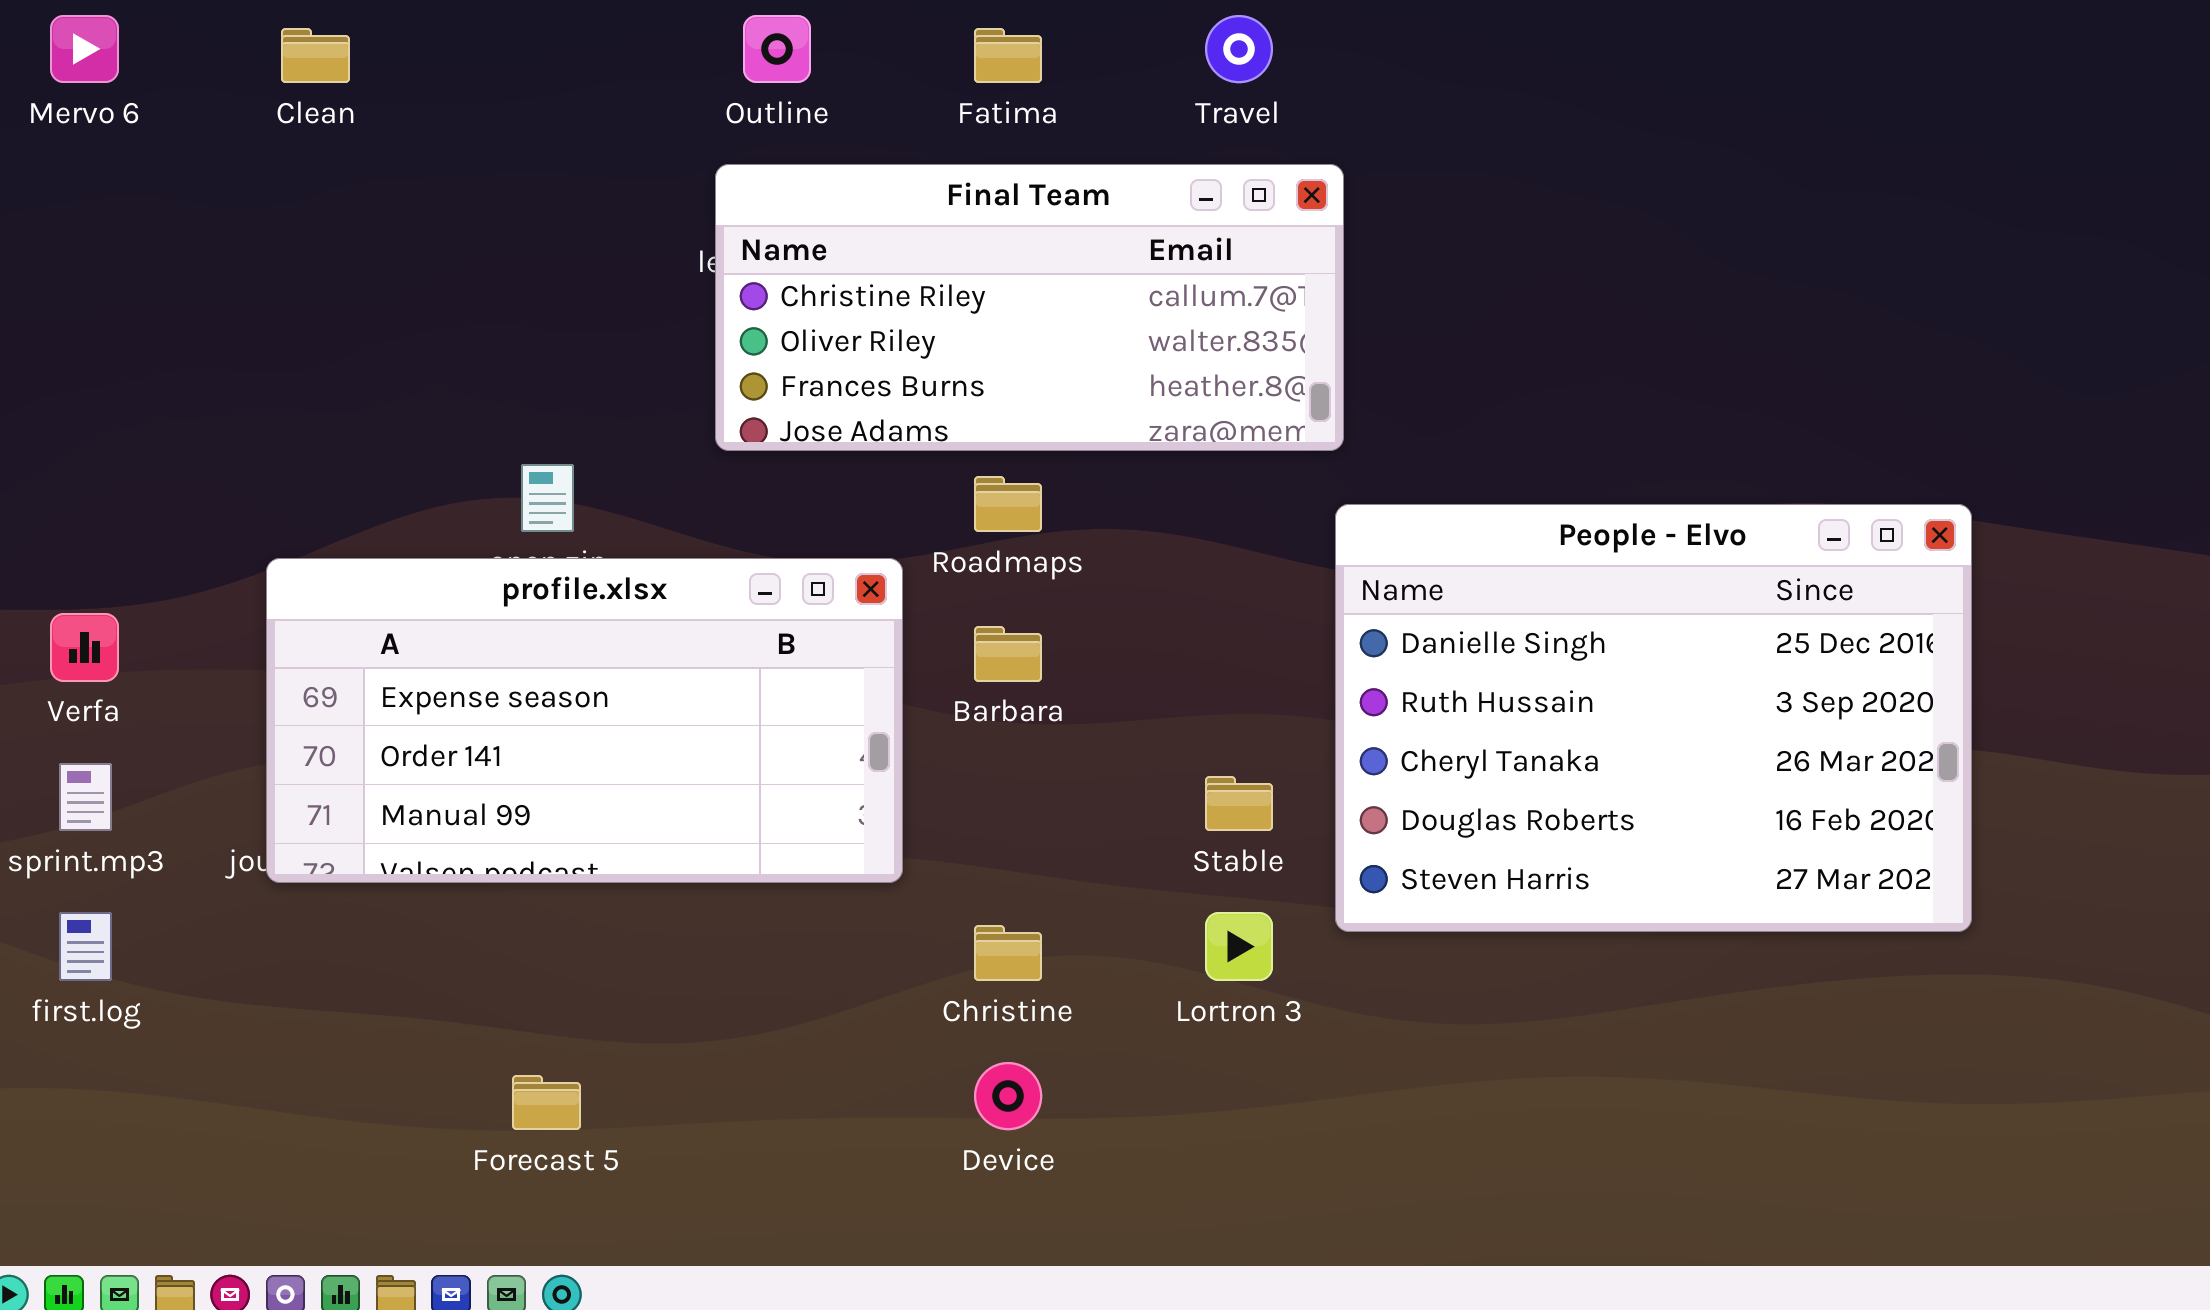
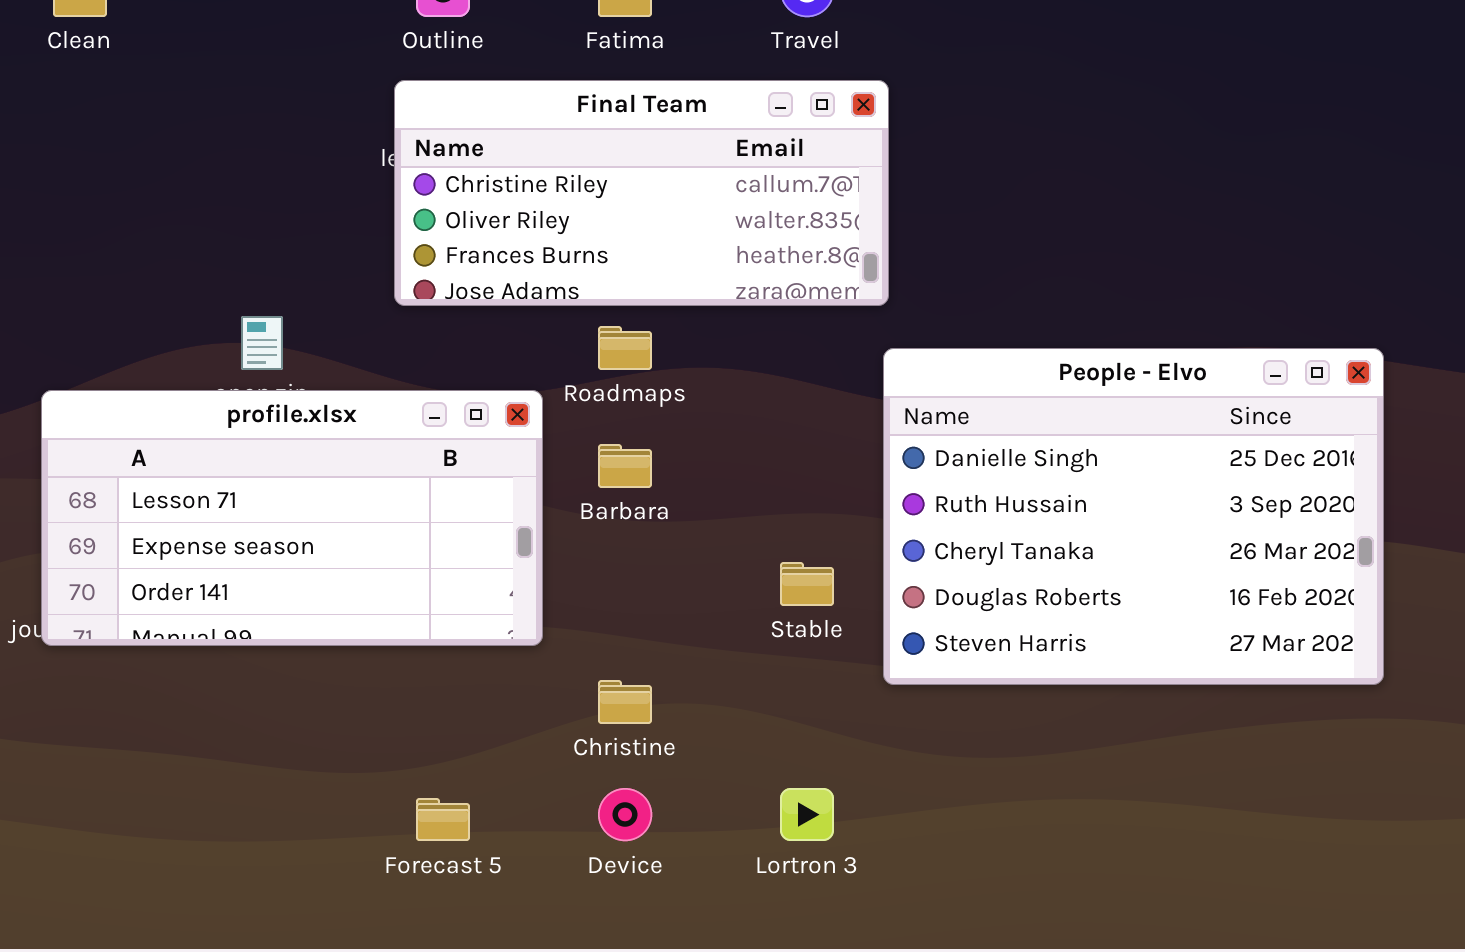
profile.xlsx: [266,558,903,883] -> [41,390,543,646], scrolled up 1 row
Lortron 3: [1205,912,1273,981] -> [780,788,834,841], moved
Forecast 5: [512,1075,581,1130] -> [416,798,470,841], moved

